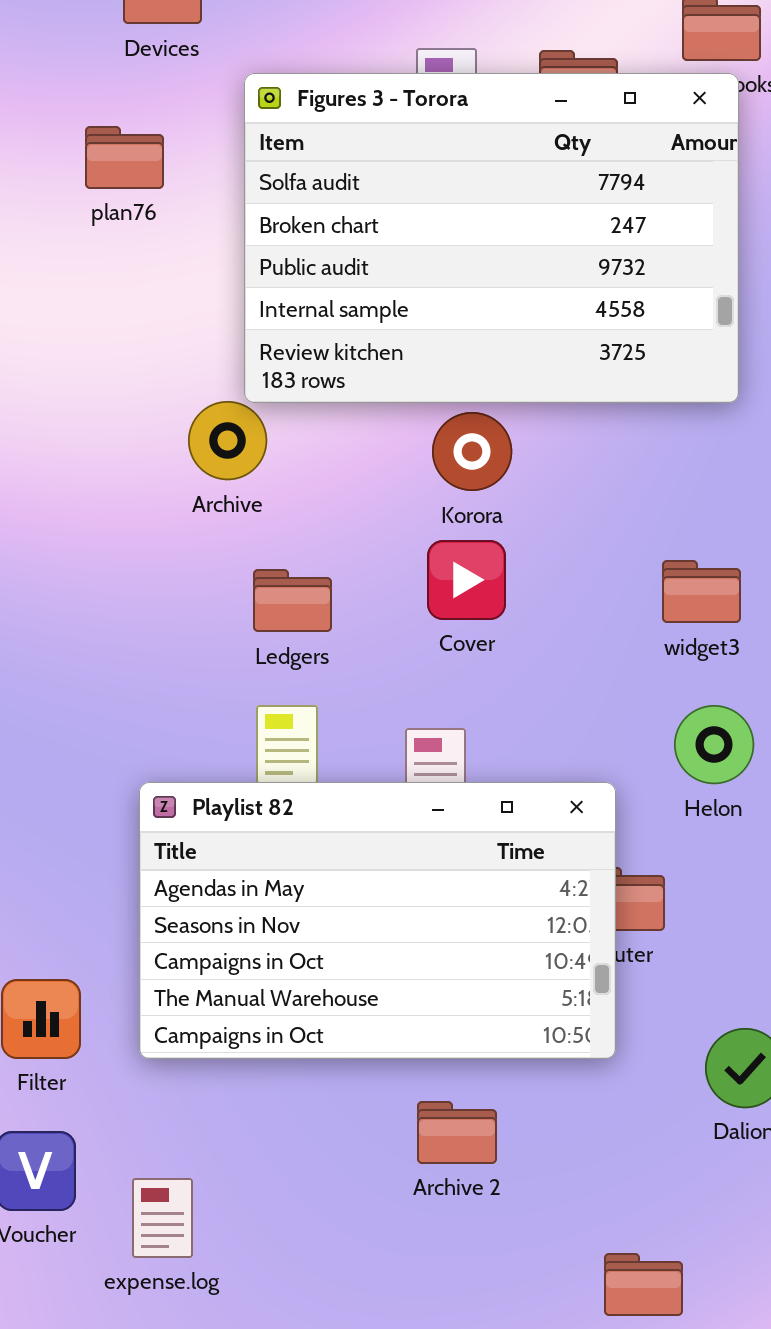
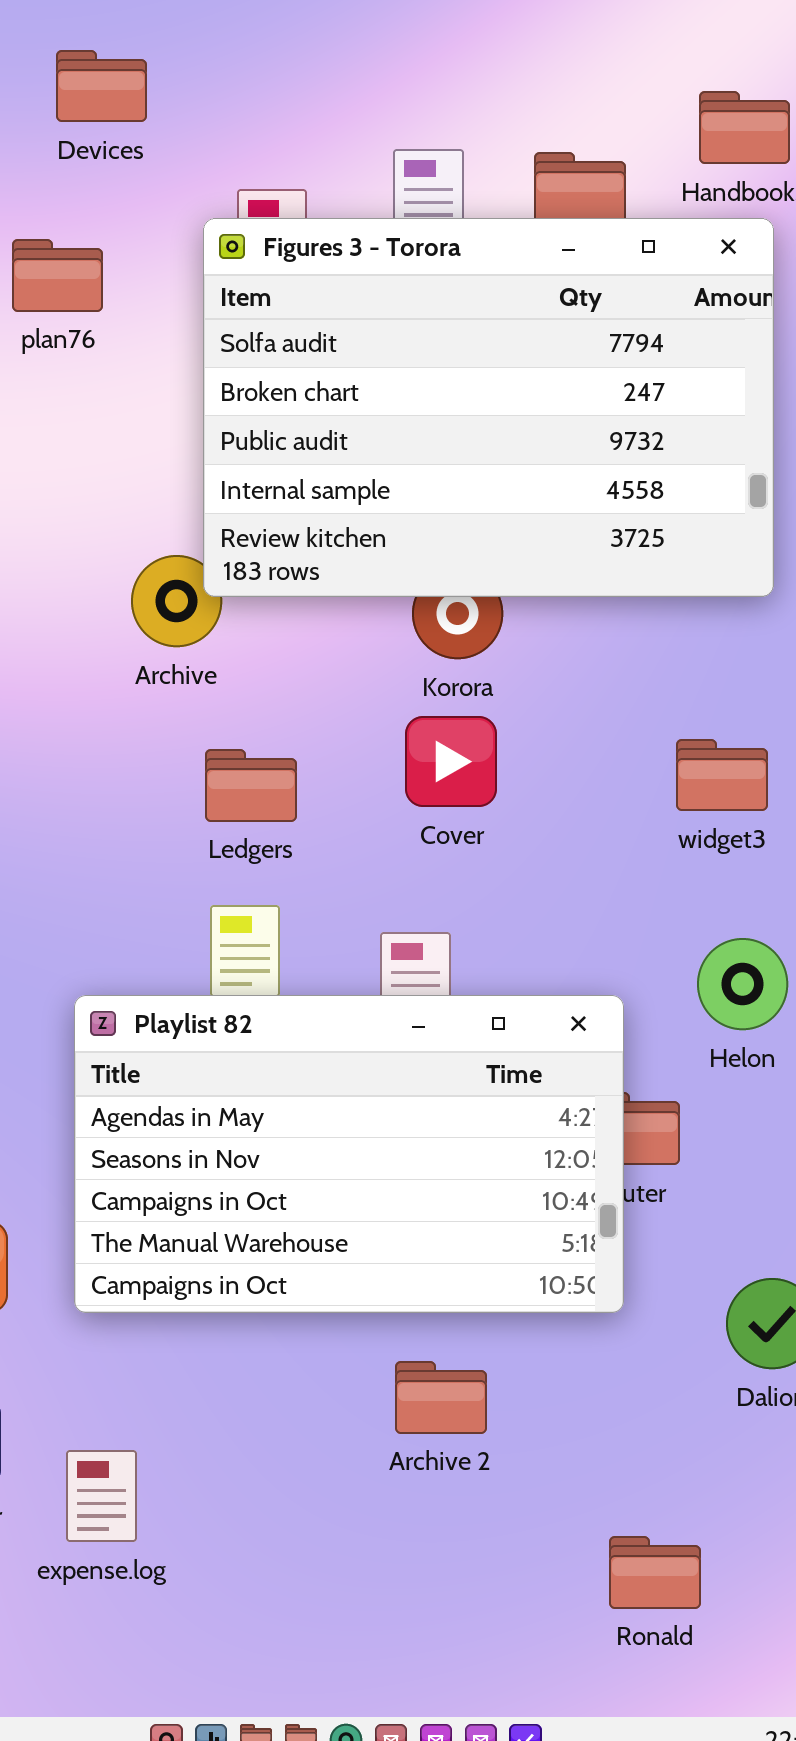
Figures 3 - Torora: [244,73,739,403] -> [203,218,774,597], moved
Helon: [674,705,754,784] -> [697,938,788,1030], moved

